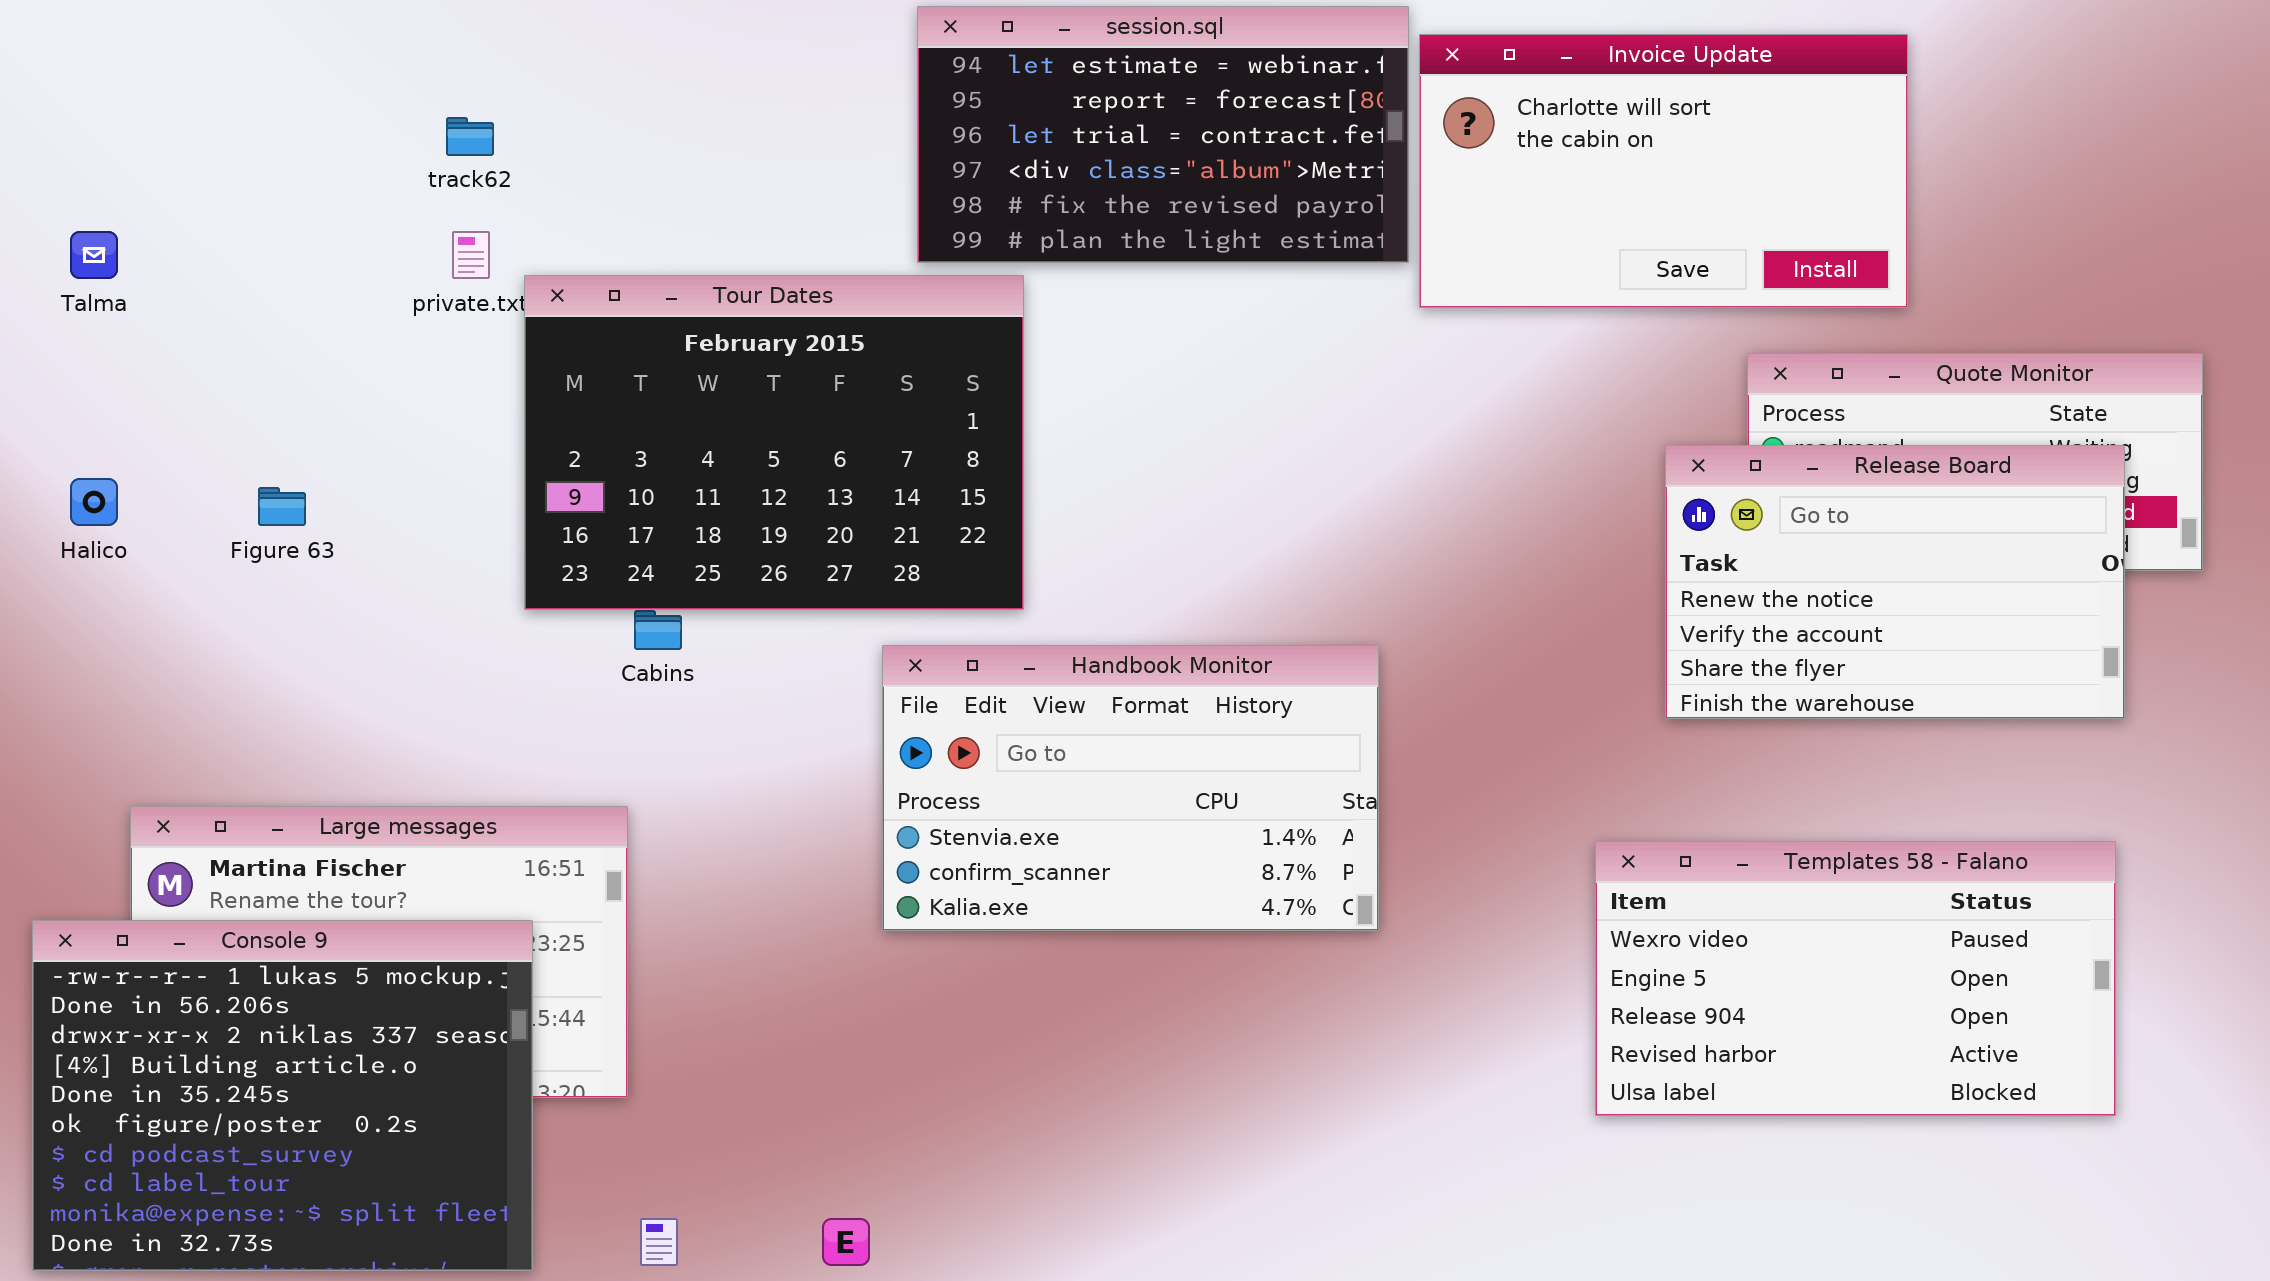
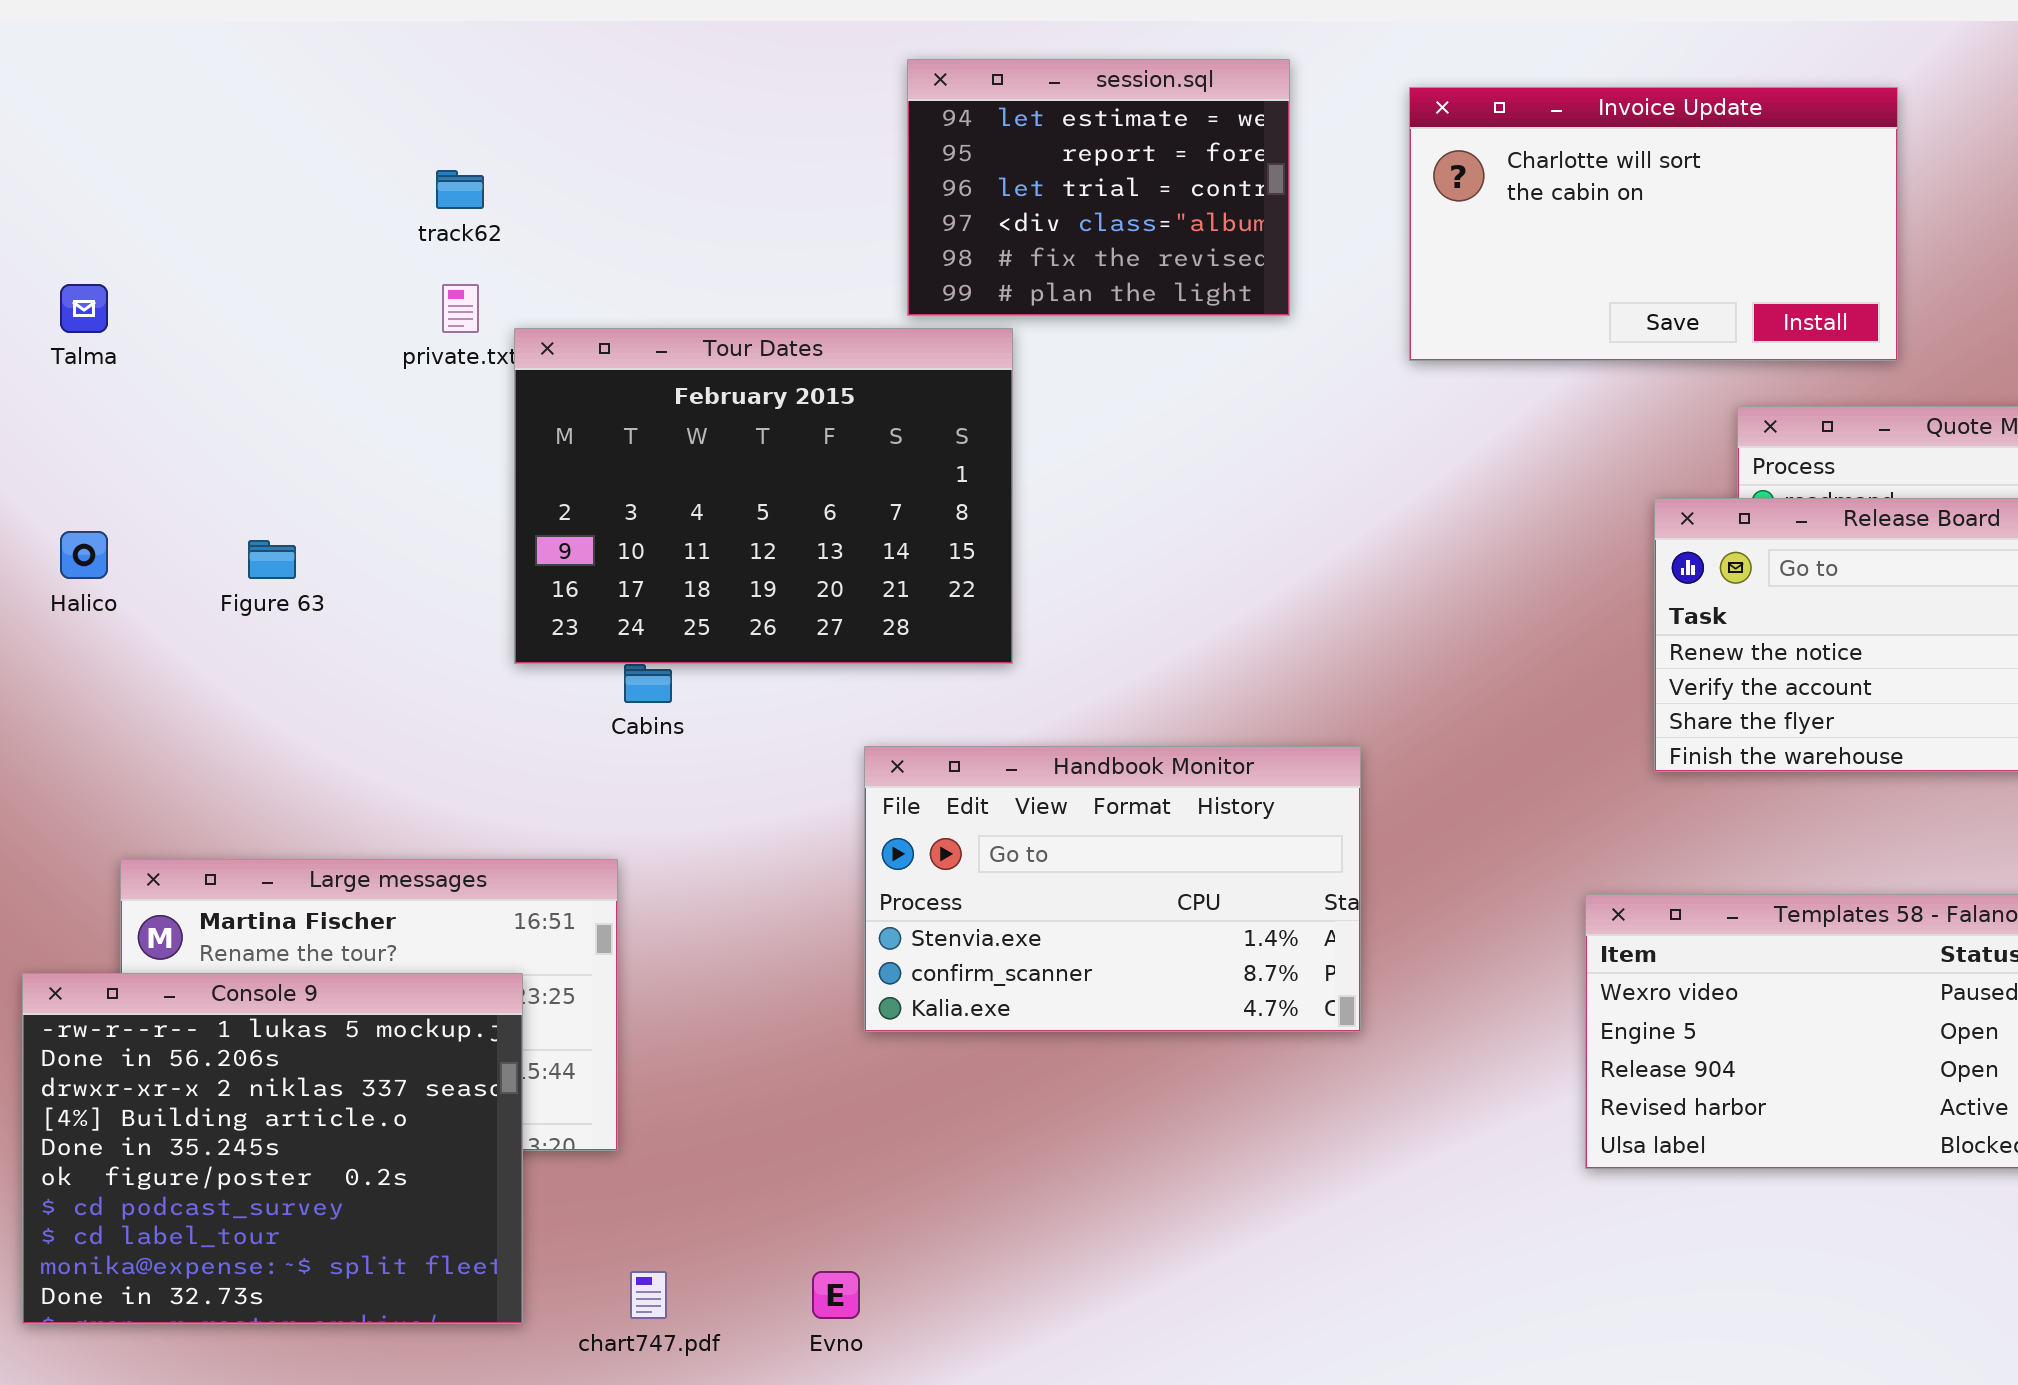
session.sql: [917,6,1409,263] -> [907,59,1290,316], resized
Handbook Monitor: [882,645,1379,931] -> [864,746,1361,1032], moved

